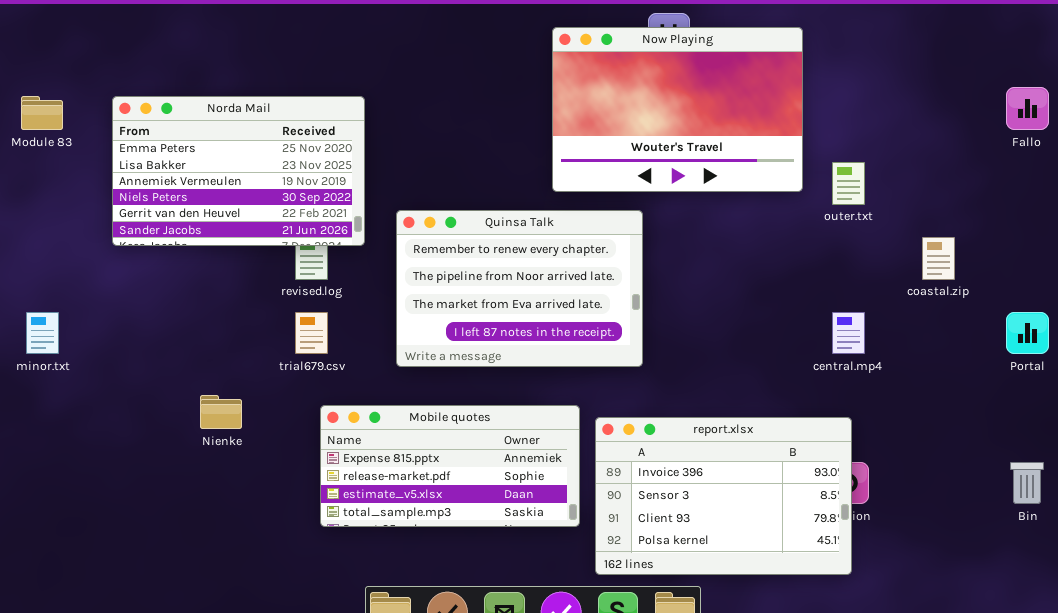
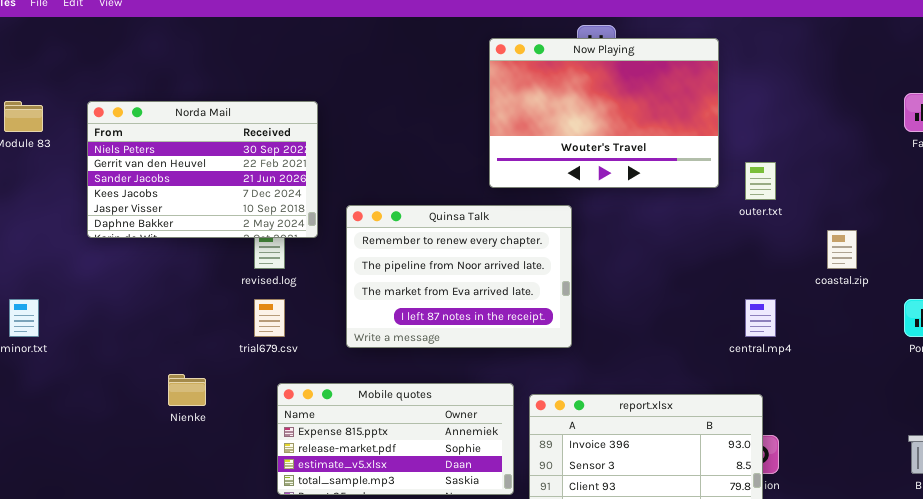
Norda Mail: [112,96,365,246] -> [87,101,318,238], scrolled down 3 rows

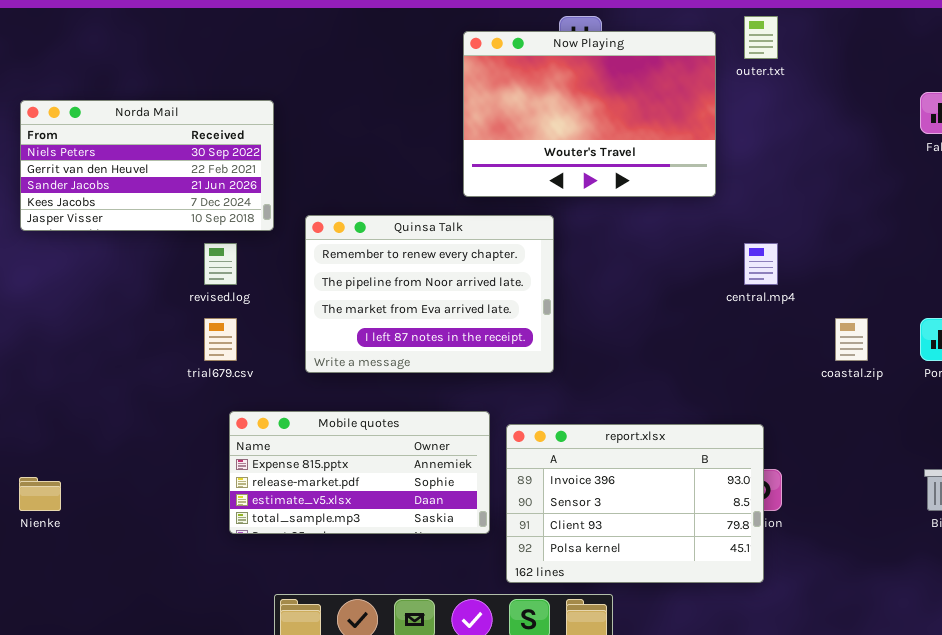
Norda Mail: [87,101,318,238] -> [20,100,274,231], resized
outer.txt: [745,162,776,200] -> [744,16,778,59], moved
coastal.zip: [827,230,857,269] -> [835,318,868,361], moved
central.mp4: [745,299,776,337] -> [744,243,778,285], moved
Nienke: [168,374,206,406] -> [19,477,61,511], moved

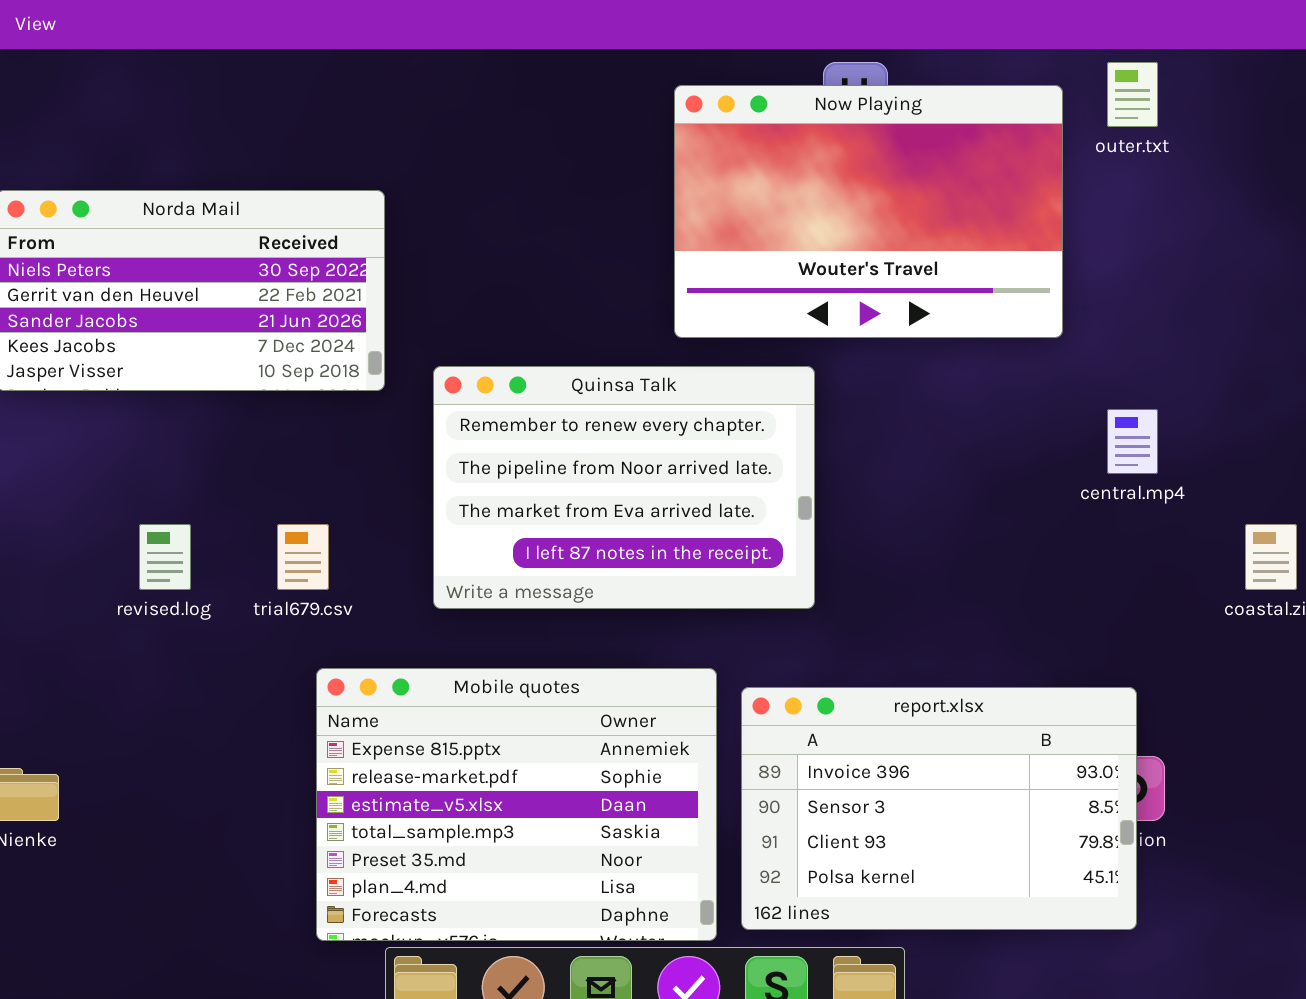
revised.log: [204,243,237,285] -> [139,524,191,590], moved
Mobile quotes: [229,411,490,534] -> [316,668,717,941], resized

